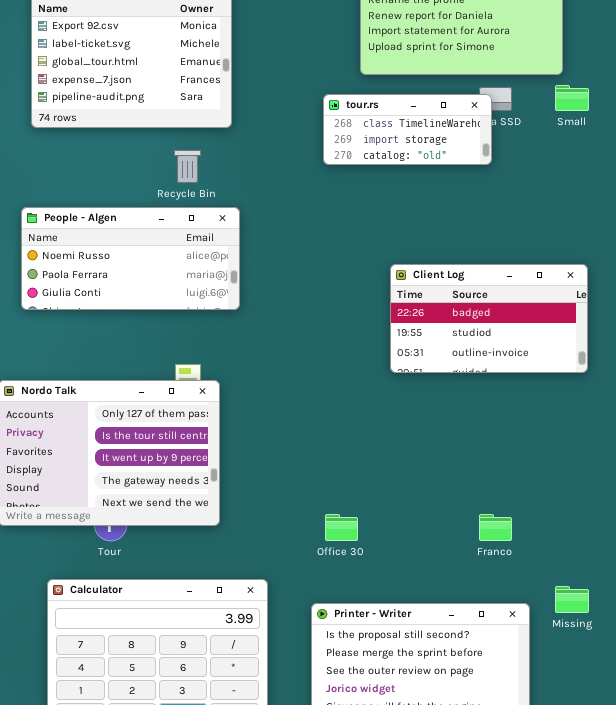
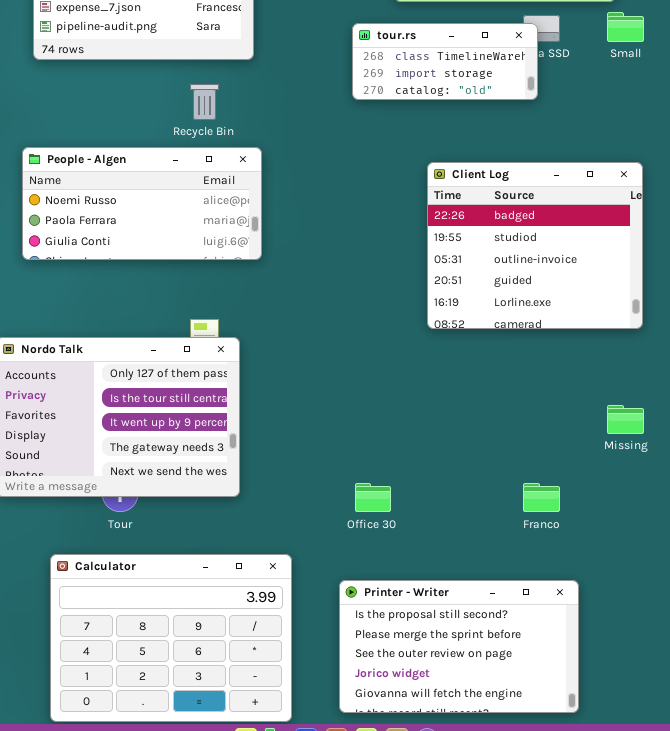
Client Log: [390,264,588,373] -> [427,162,643,329], resized
Missing: [555,586,589,613] -> [607,405,644,434], moved

